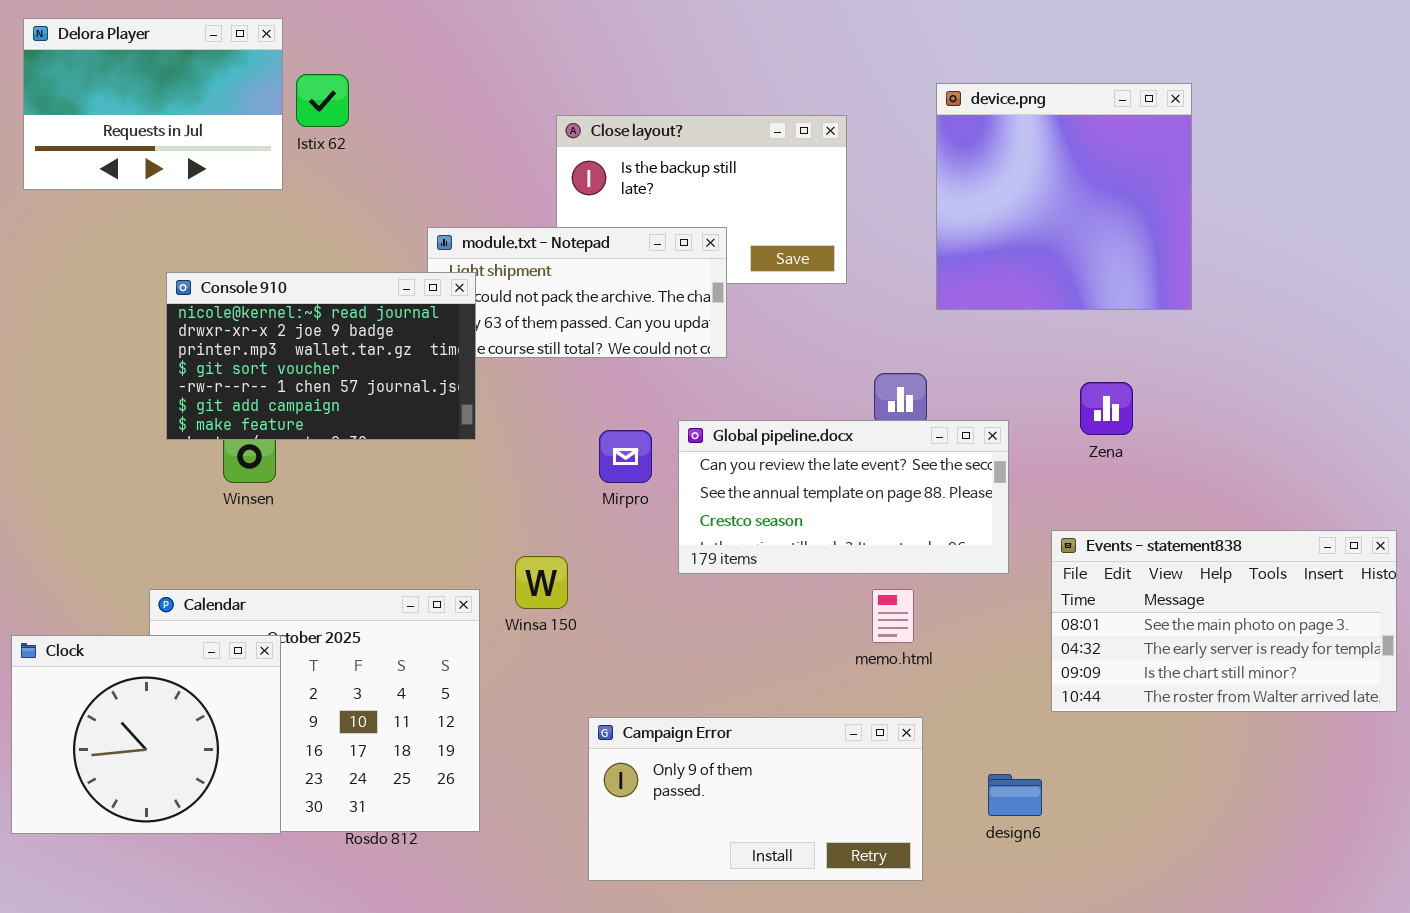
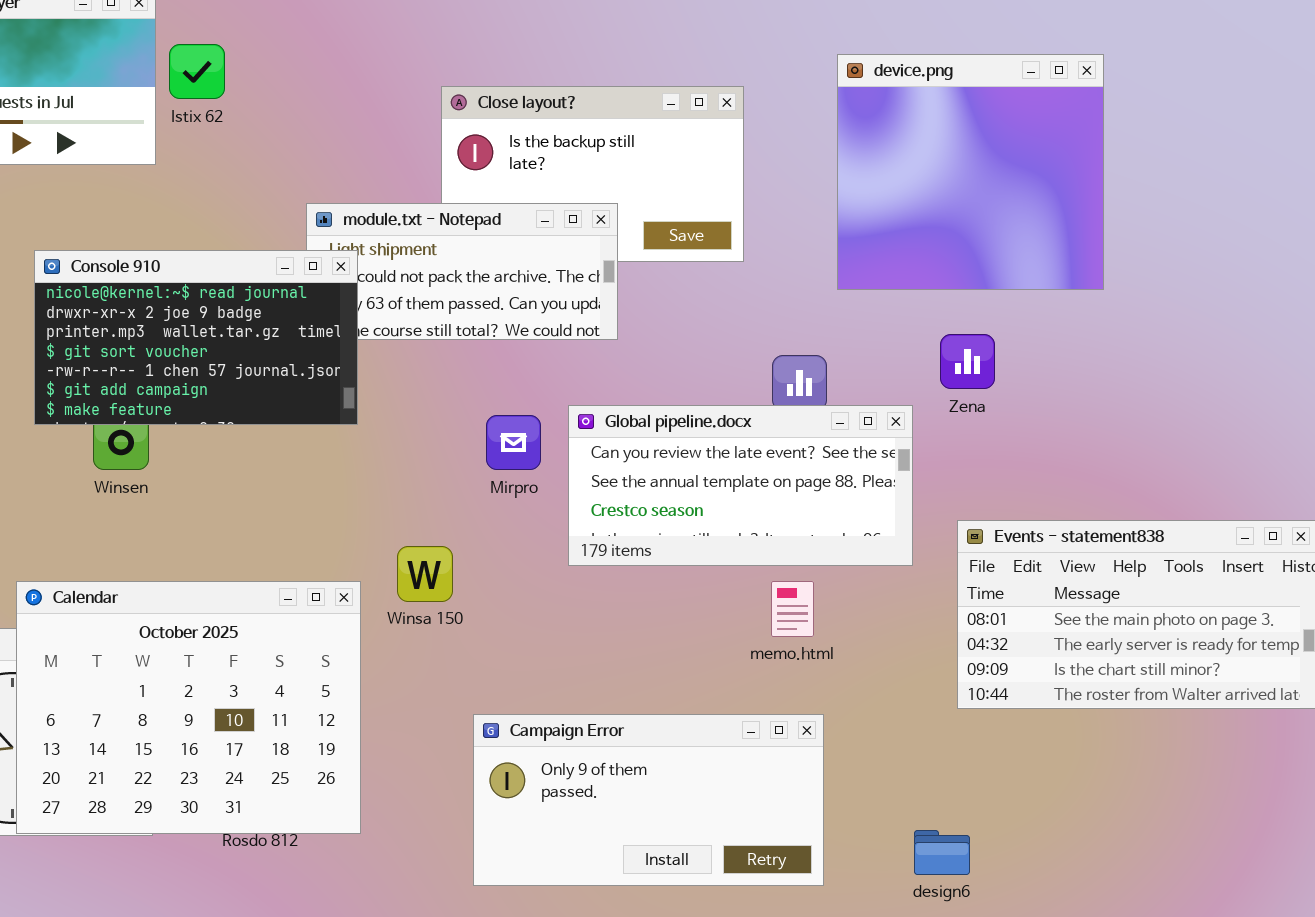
Zena: [1080,382,1133,435] -> [940,334,995,389], moved
Calendar: [149,589,480,832] -> [16,581,361,834], raised
design6: [988,774,1042,816] -> [914,830,970,875], moved

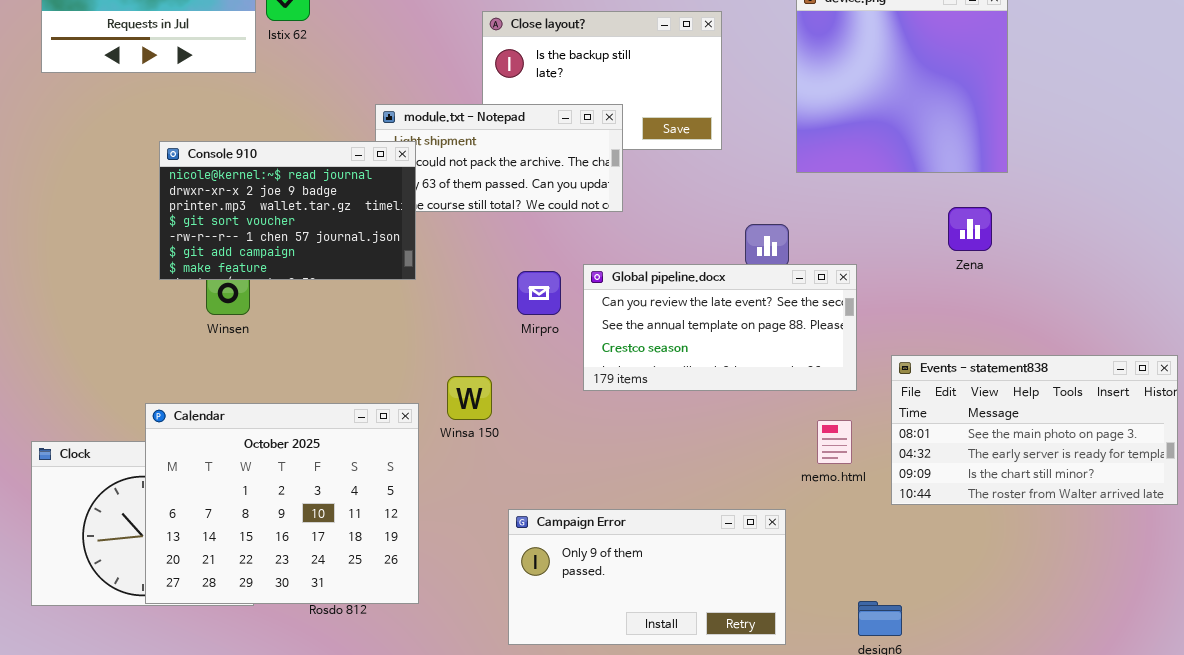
Zena: [940,334,995,389] -> [948,207,992,251], moved
memo.html: [771,581,814,637] -> [817,420,852,464], moved

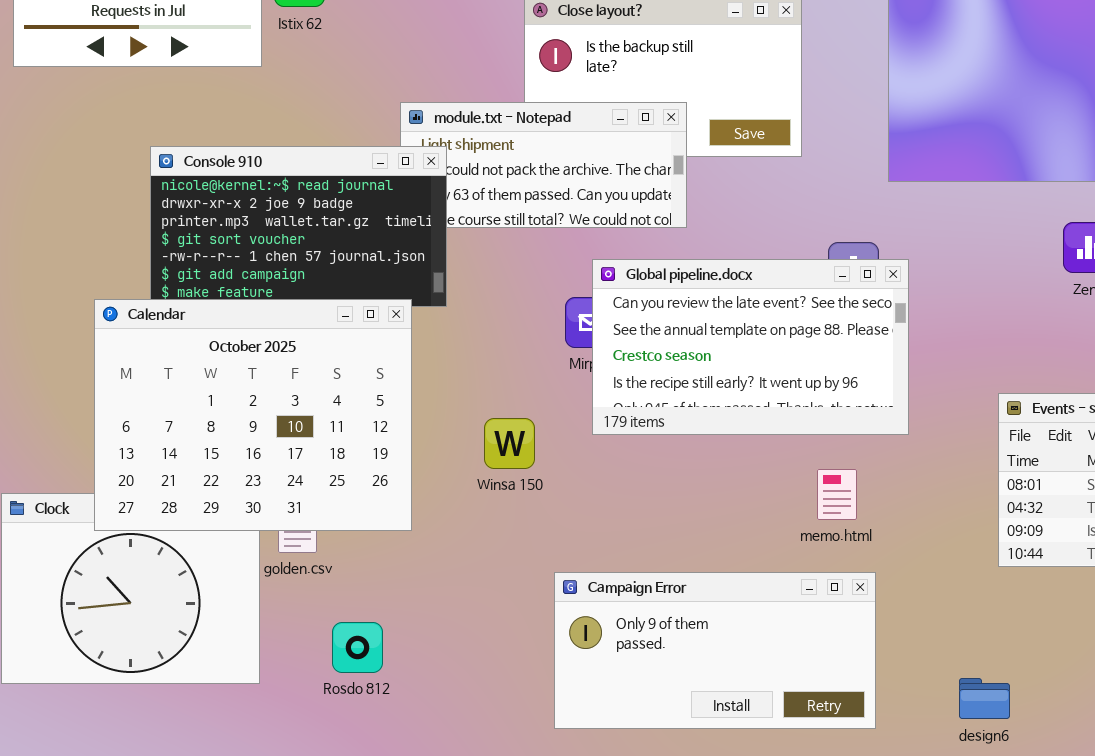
Global pipeline.docx: [583,264,857,391] -> [592,259,909,435], moved, resized
Calendar: [145,403,419,604] -> [94,299,412,531], moved
memo.html: [817,420,852,464] -> [817,469,857,520], moved

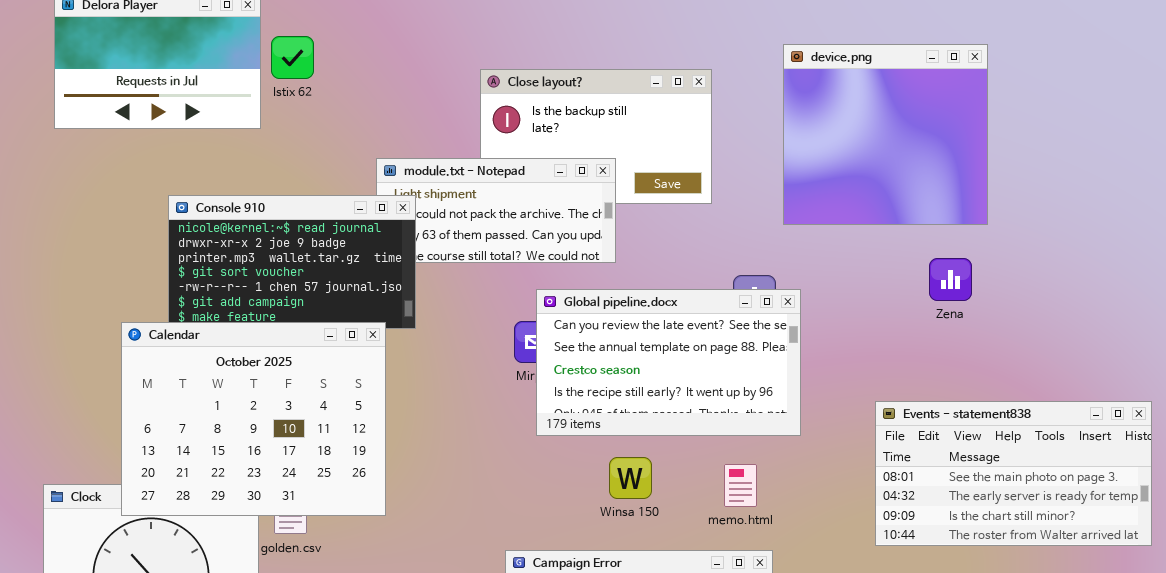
Winsa 150: [484,418,535,469] -> [609,457,652,499], moved

